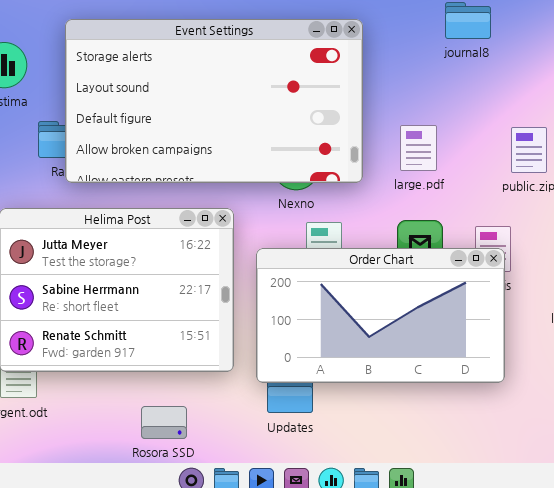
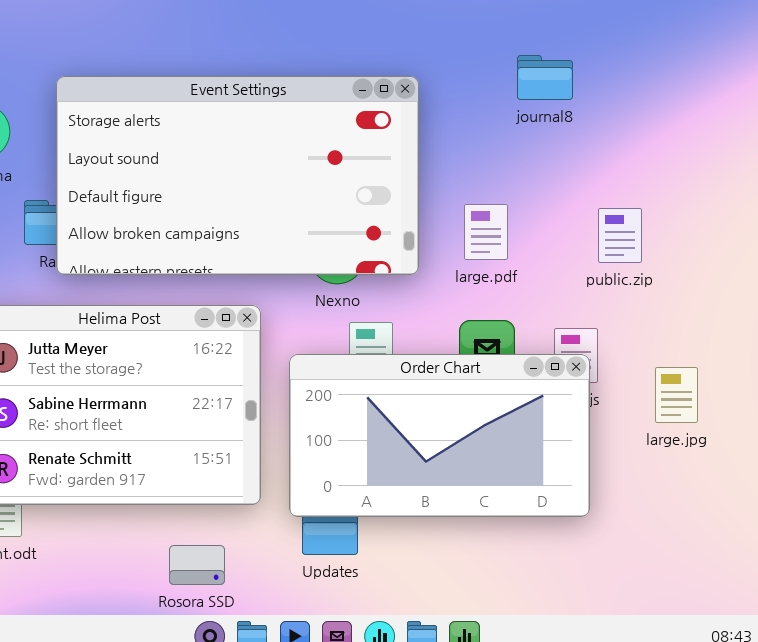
Rosora SSD: [141,406,187,439] -> [169,545,225,585], moved

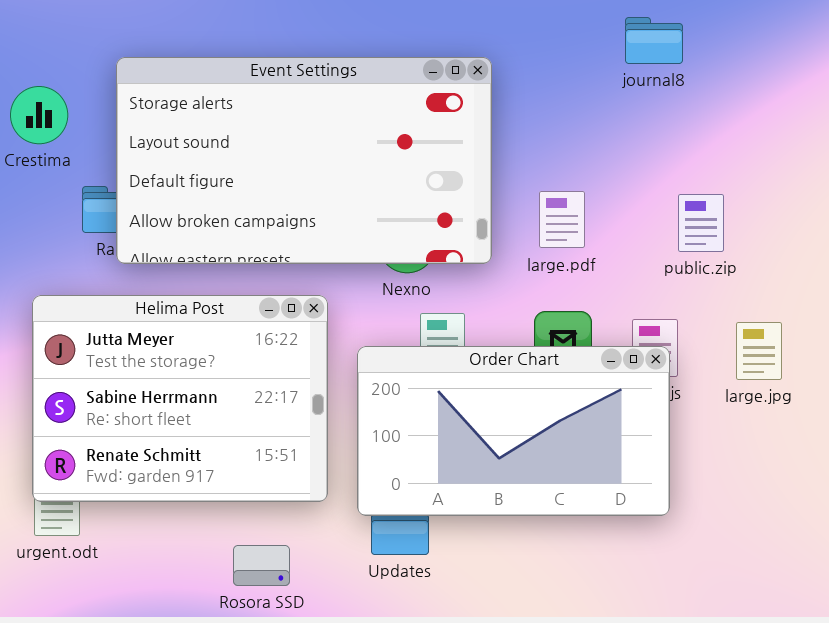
journal8: [517,55,573,100] -> [625,17,683,64], moved
large.jpg: [655,367,698,423] -> [736,322,782,380], moved

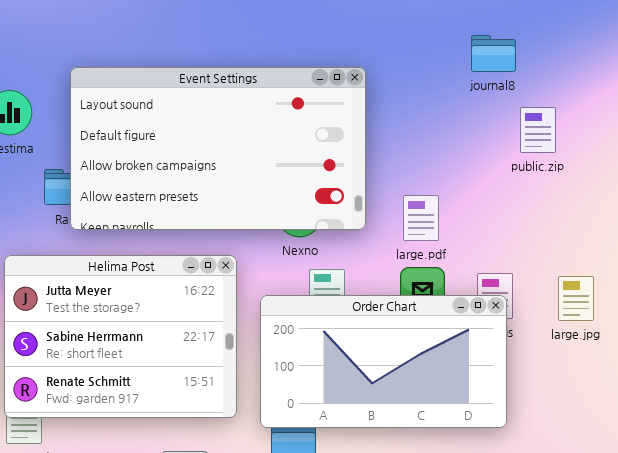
Event Settings: [116,57,492,264] -> [70,67,366,230], scrolled down 1 row
large.pdf: [539,191,585,248] -> [403,195,439,241], moved
public.zip: [678,194,724,252] -> [520,107,556,153], moved

